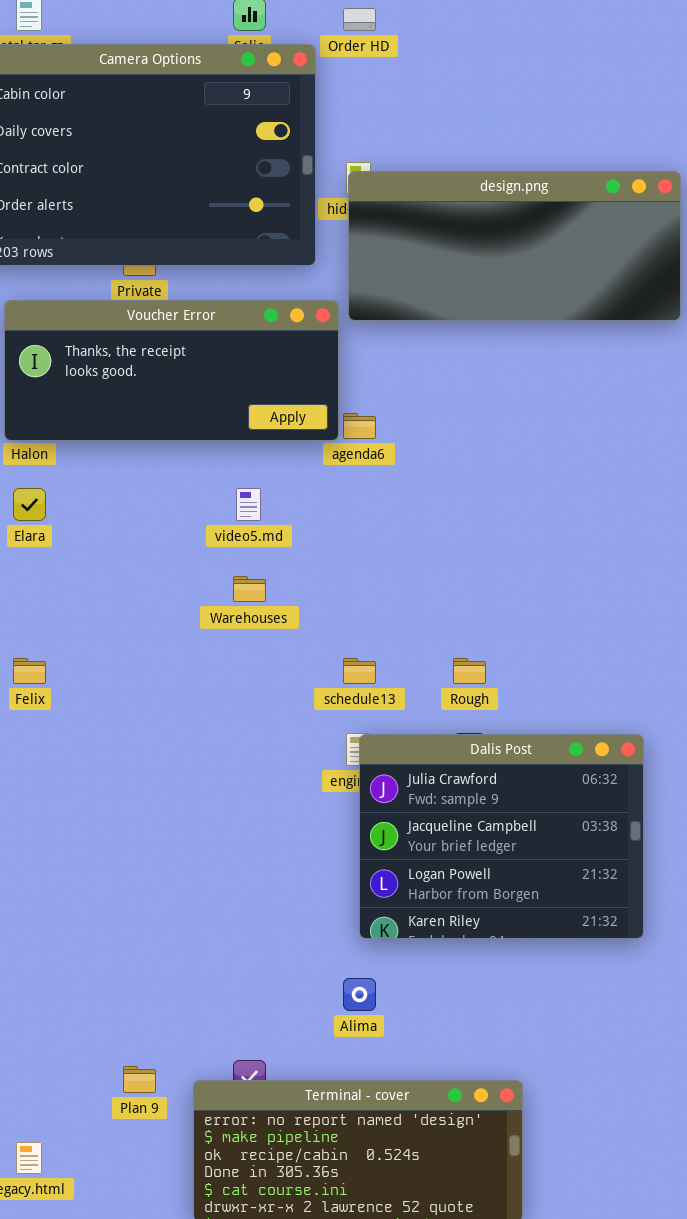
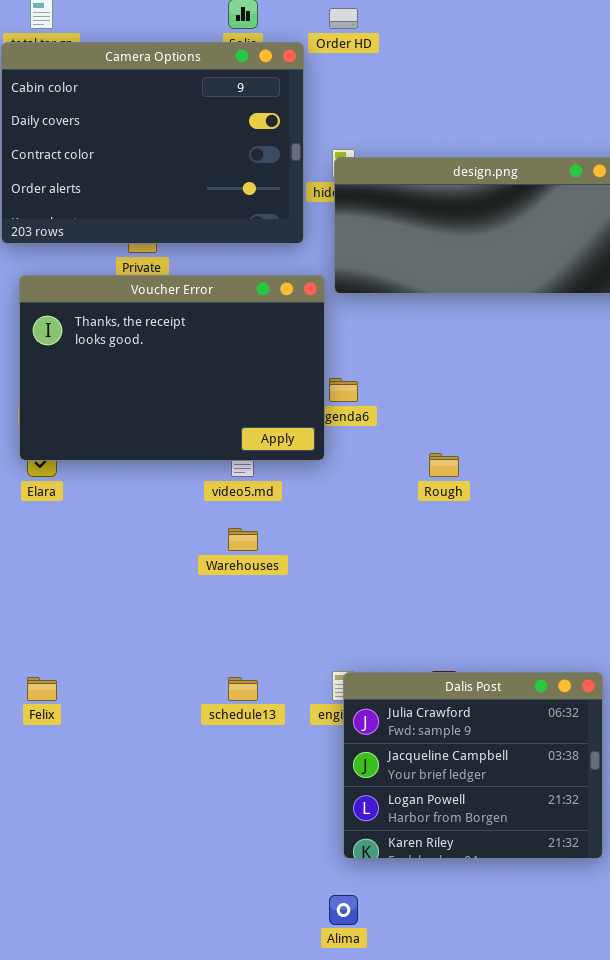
Voucher Error: [4,300,339,441] -> [19,275,325,461], resized
Felix: [13,658,46,684] -> [27,677,57,701], moved
schedule13: [343,658,376,684] -> [228,677,258,701], moved
Rough: [453,658,486,684] -> [429,453,459,477], moved

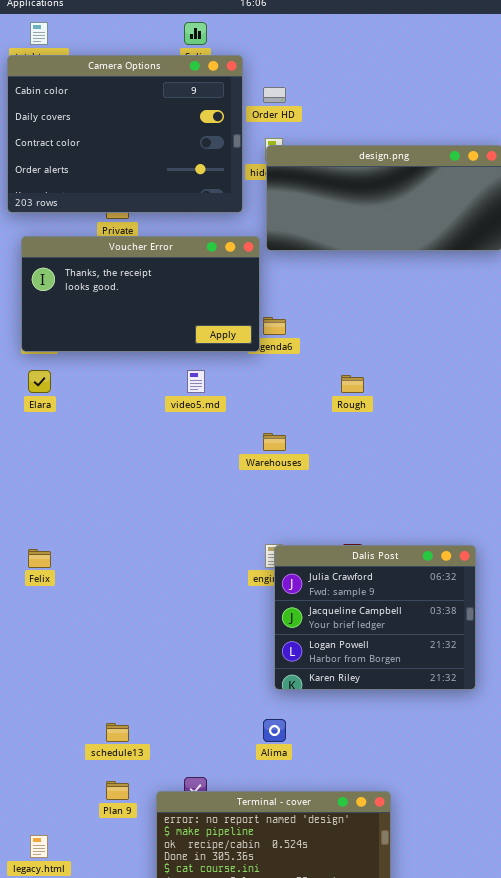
Order HD: [329,8,358,29] -> [263,87,286,103], moved
Voucher Error: [19,275,325,461] -> [21,236,260,352], resized
Warehouses: [228,528,258,551] -> [263,433,286,451], moved
schedule13: [228,677,258,701] -> [106,723,129,742], moved

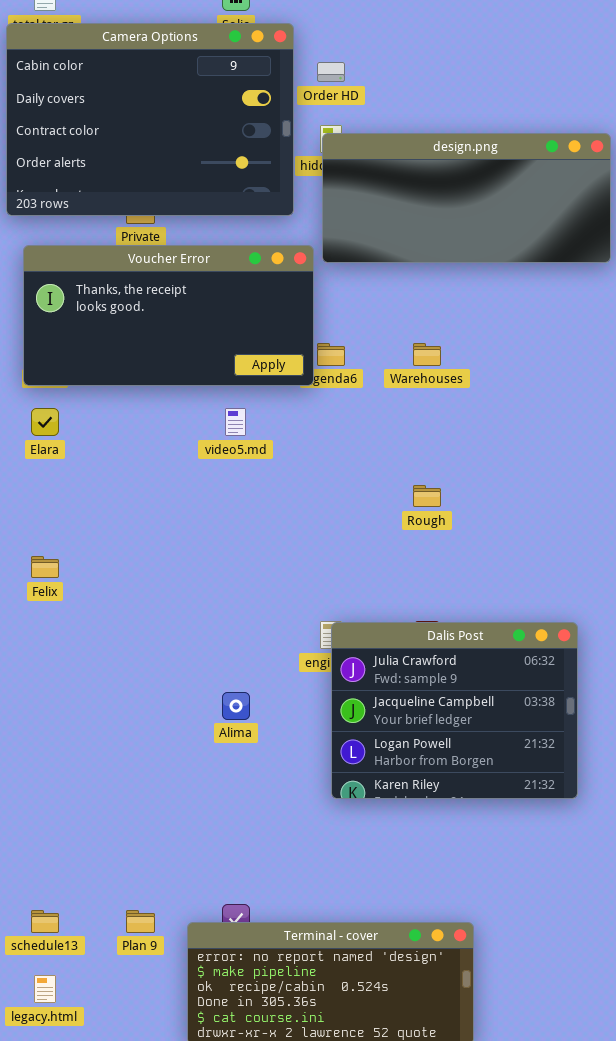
Rough: [341,375,364,393] -> [413,485,441,507], moved
Warehouses: [263,433,286,451] -> [413,343,441,366], moved
Felix: [28,549,51,568] -> [31,556,59,578], moved
Alima: [263,719,286,742] -> [222,692,250,720], moved
schedule13: [106,723,129,742] -> [31,910,59,933], moved

